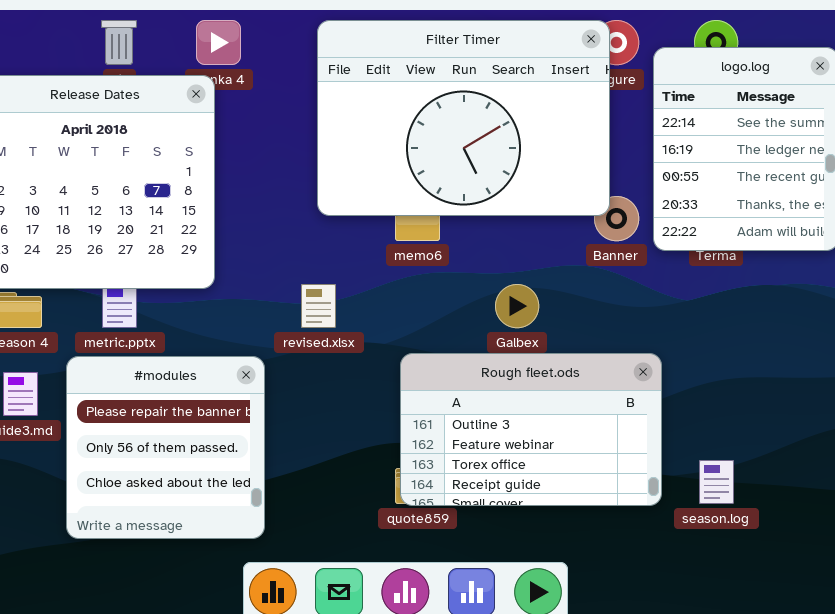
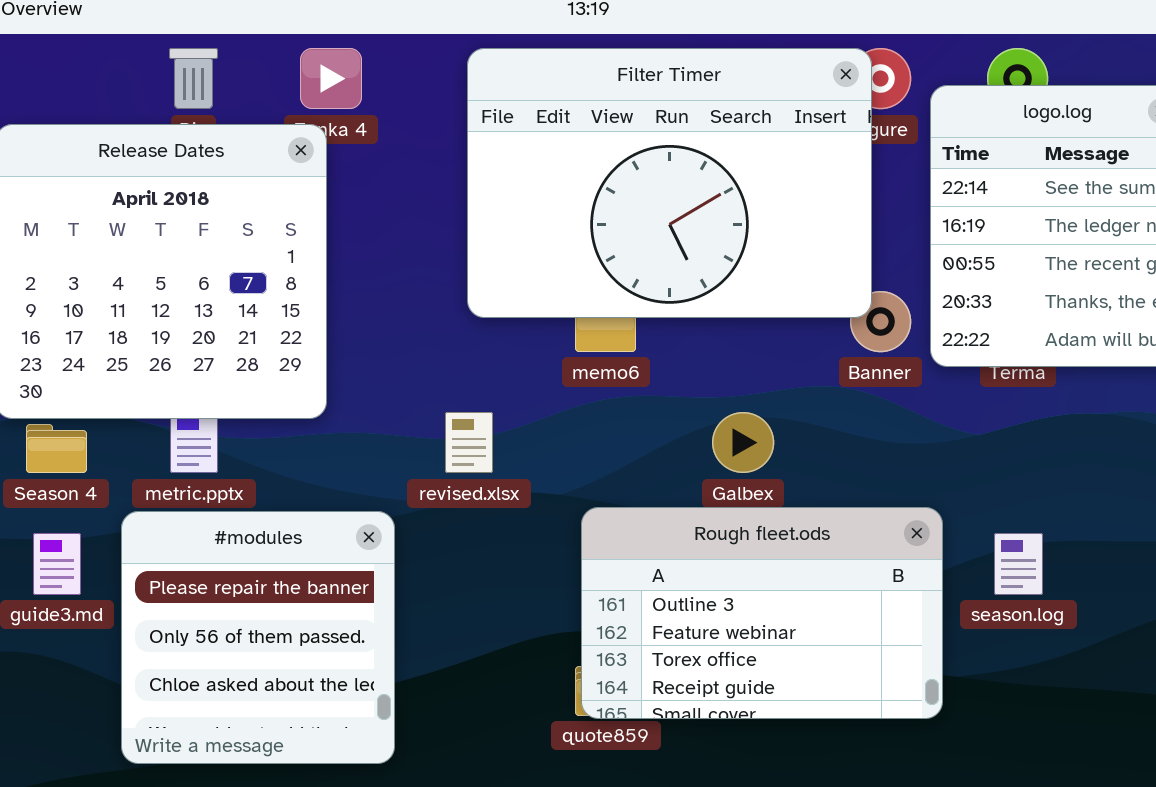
season.log: [699,460,734,504] -> [994,533,1043,595], moved

